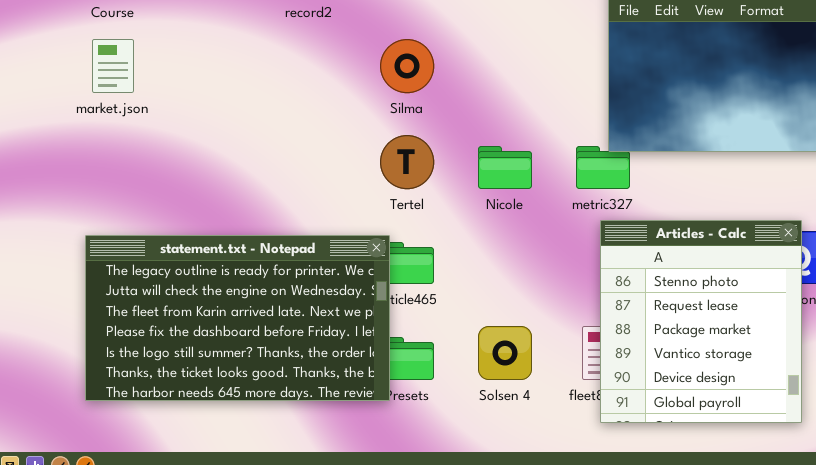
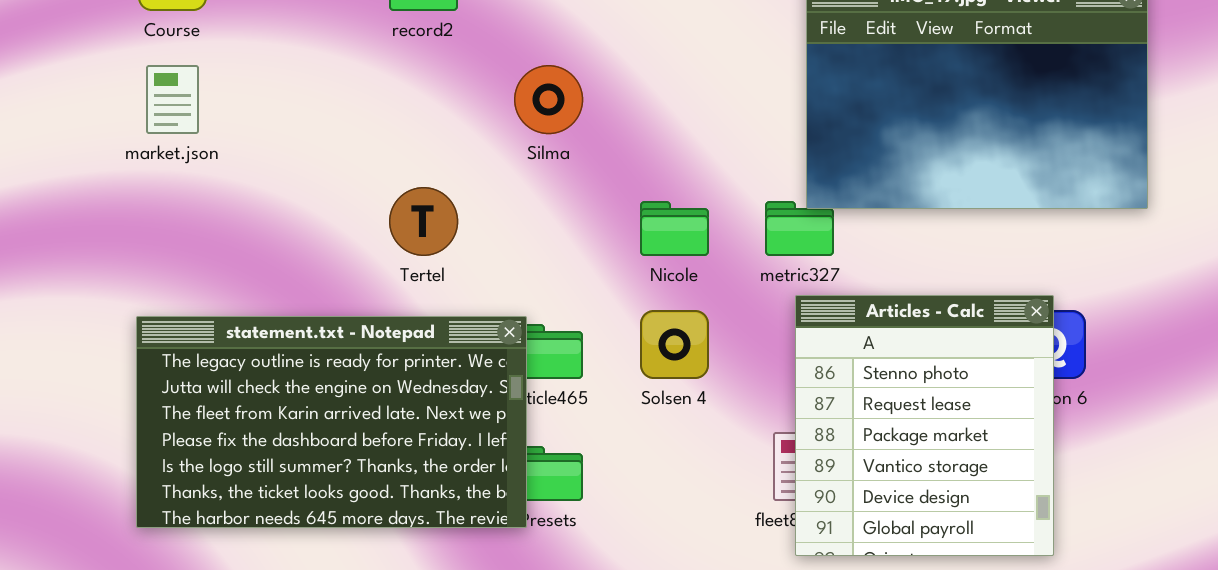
Tertel: [380,135,434,189] -> [389,187,458,256], moved
Solsen 4: [478,326,532,380] -> [640,310,709,379], moved

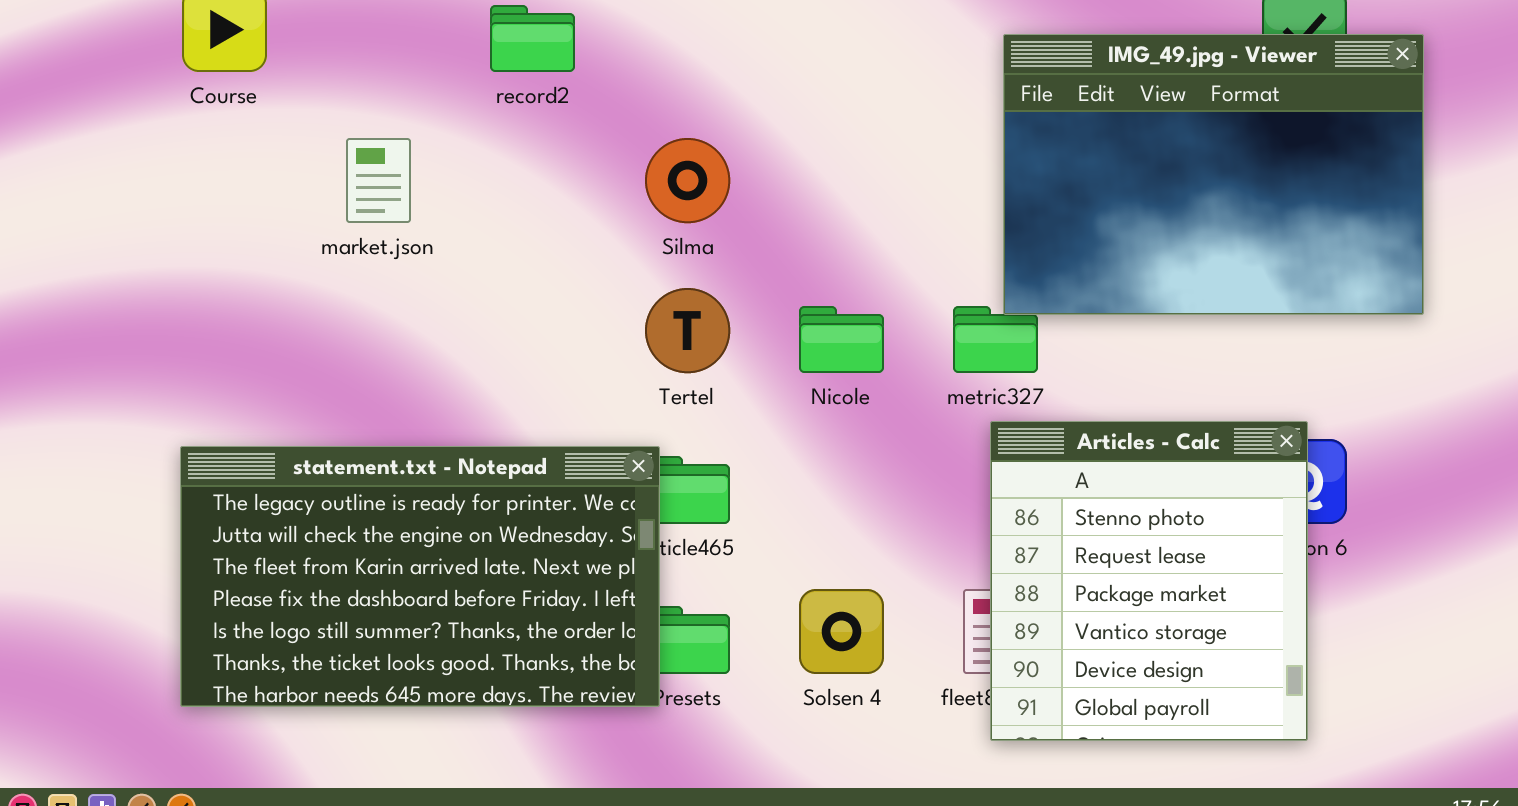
market.json: [146,65,199,134] -> [346,138,411,223], moved
Tertel: [389,187,458,256] -> [645,288,730,373], moved
Solsen 4: [640,310,709,379] -> [799,589,884,674], moved

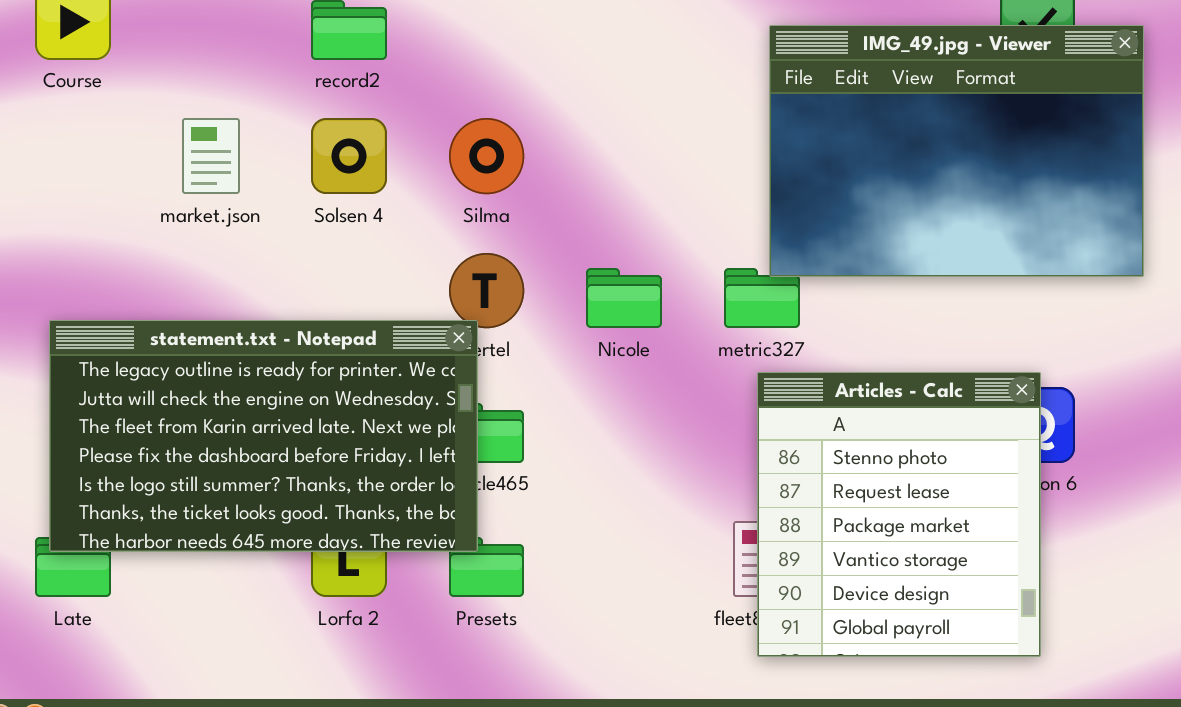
statement.txt - Notepad: [180,446,660,707] -> [49,320,478,552], moved
Solsen 4: [799,589,884,674] -> [311,118,387,194], moved

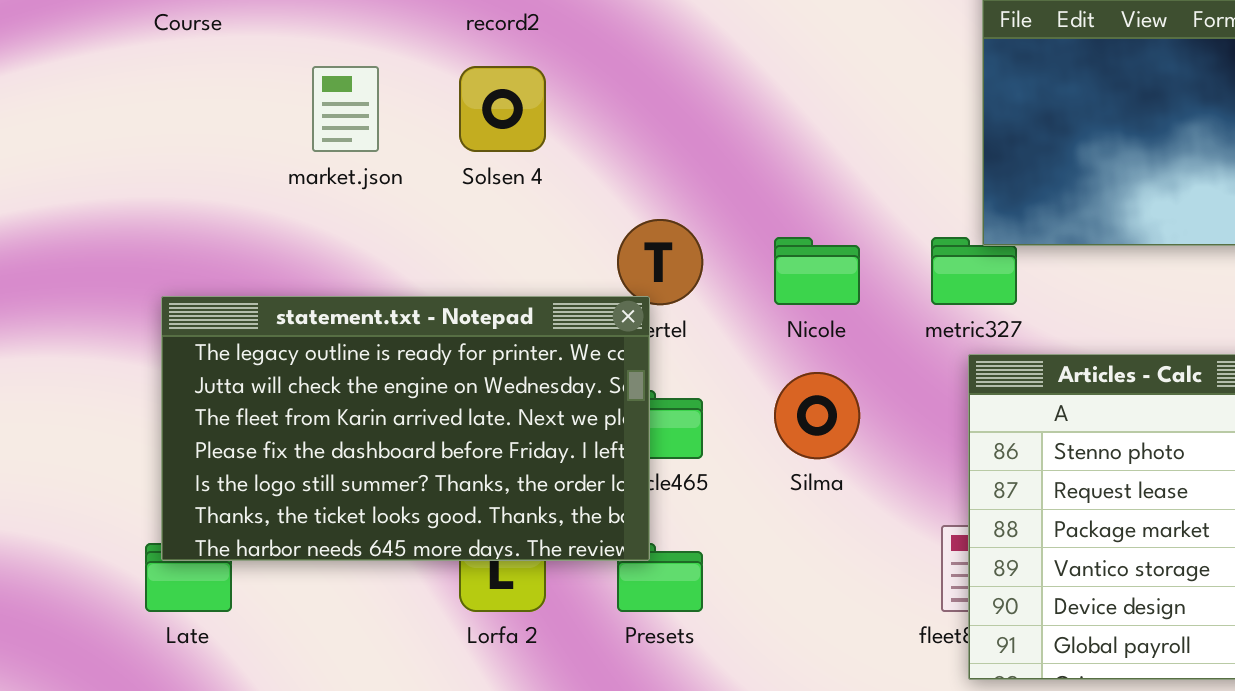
Silma: [449,118,524,194] -> [774,372,860,459], moved

